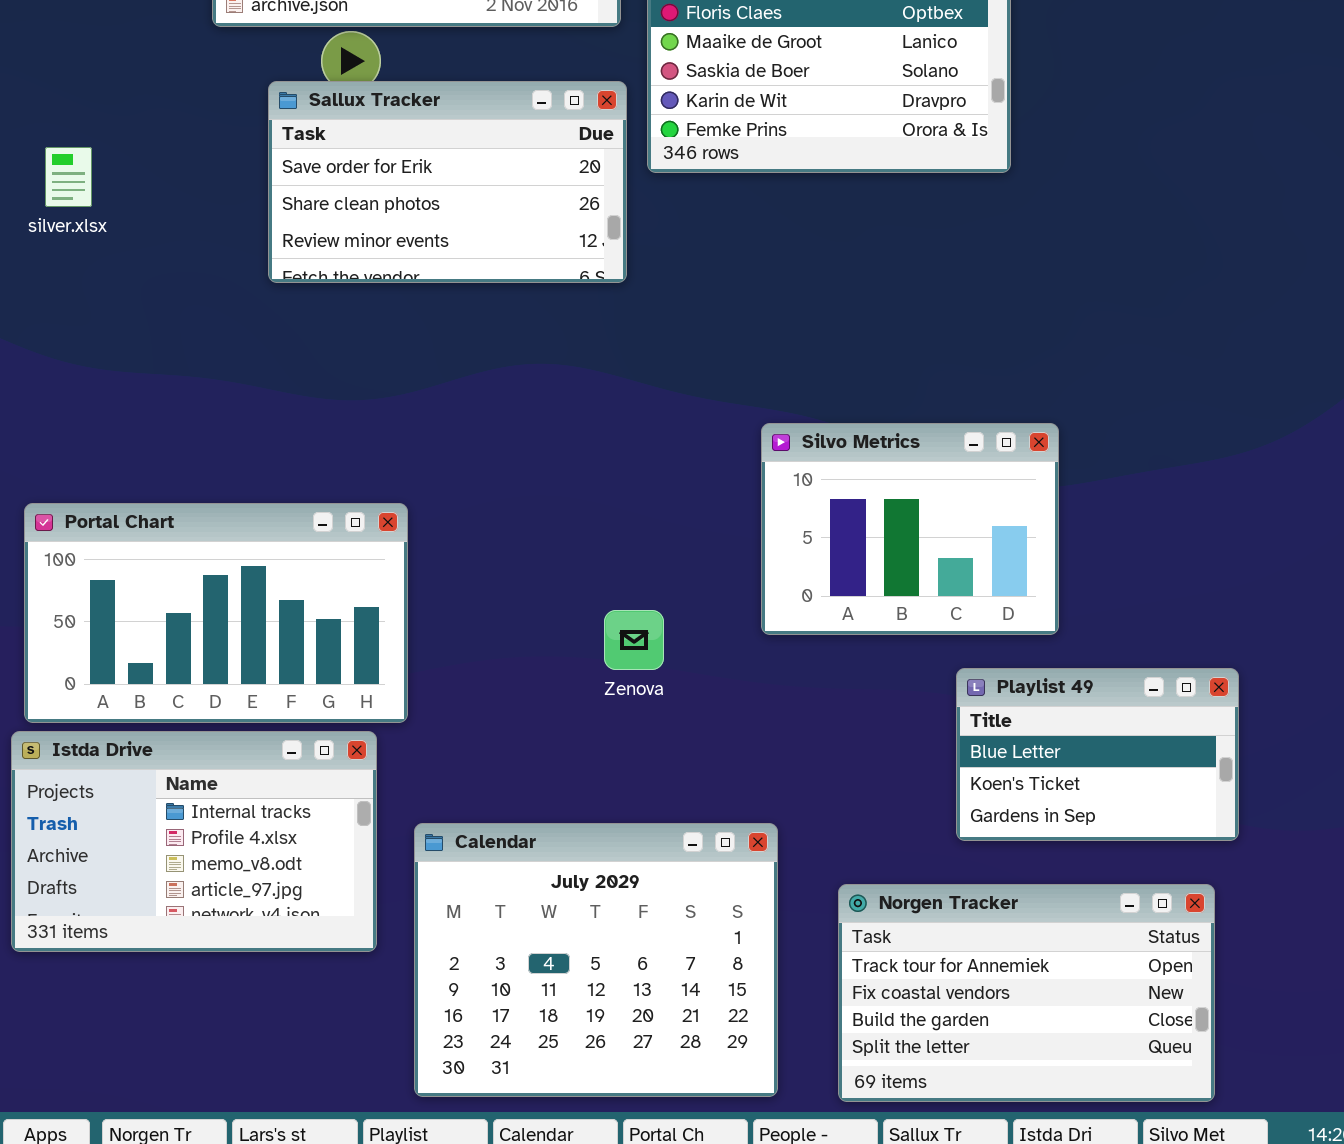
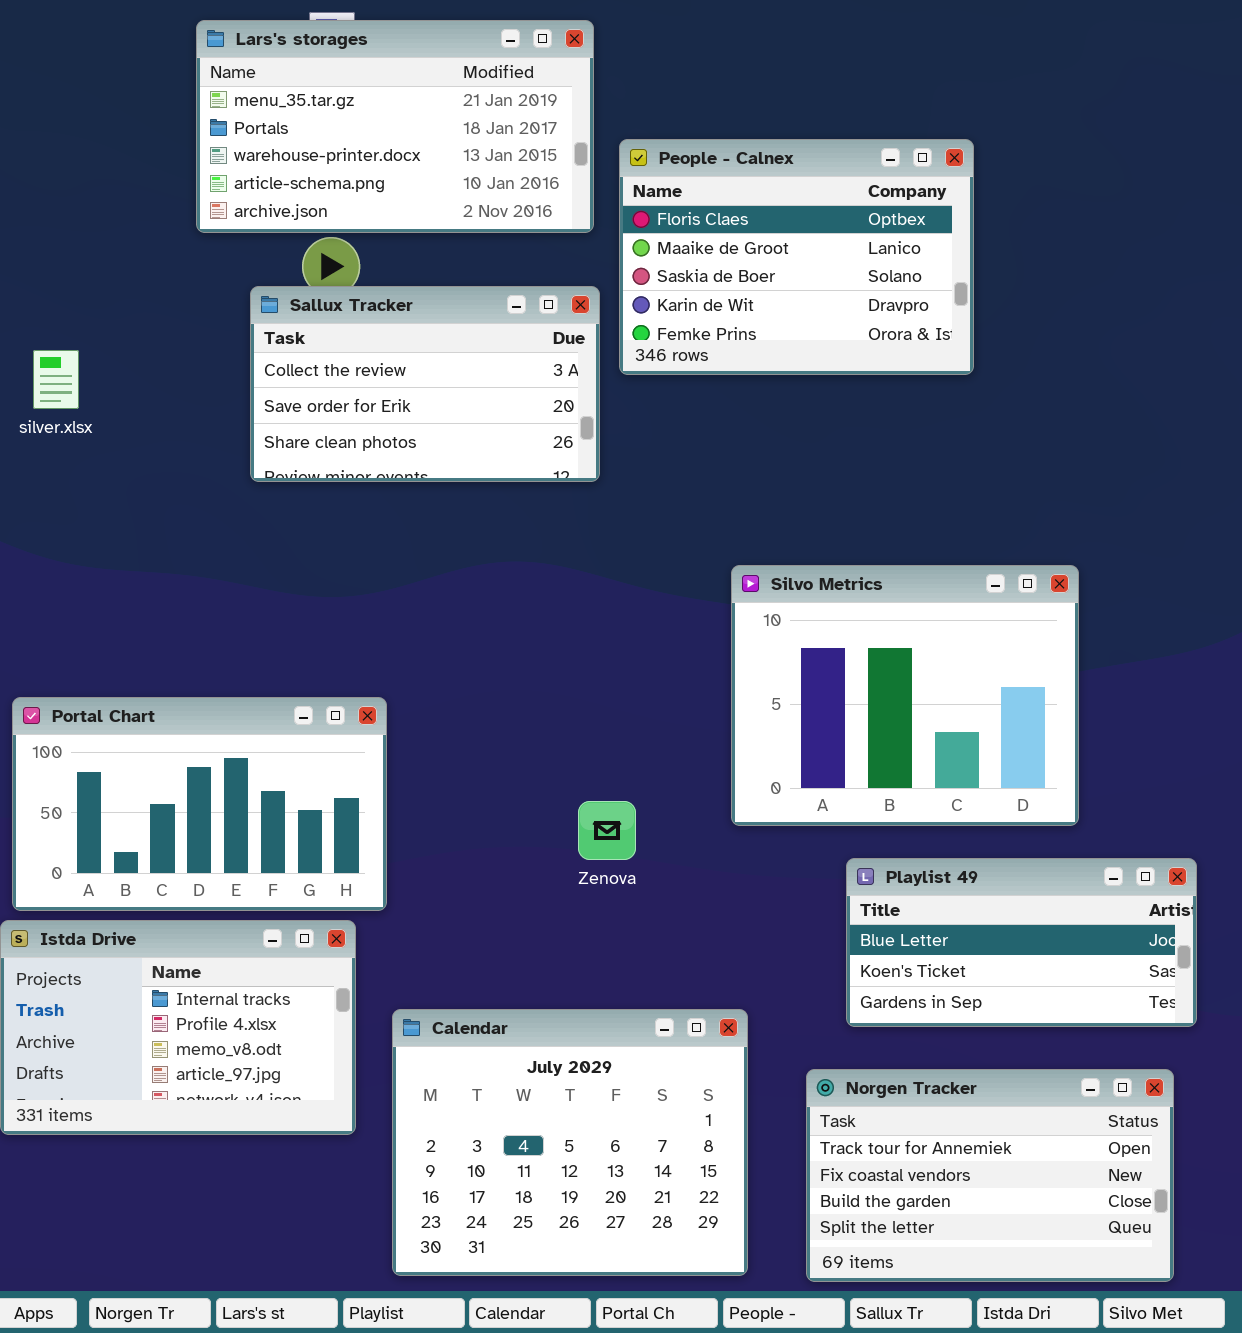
Sallux Tracker: [268,81,627,283] -> [250,286,600,482], scrolled up 1 row
Silvo Metrics: [761,423,1059,635] -> [731,565,1079,826], resized
Playlist 49: [956,668,1239,841] -> [846,858,1197,1027], resized

